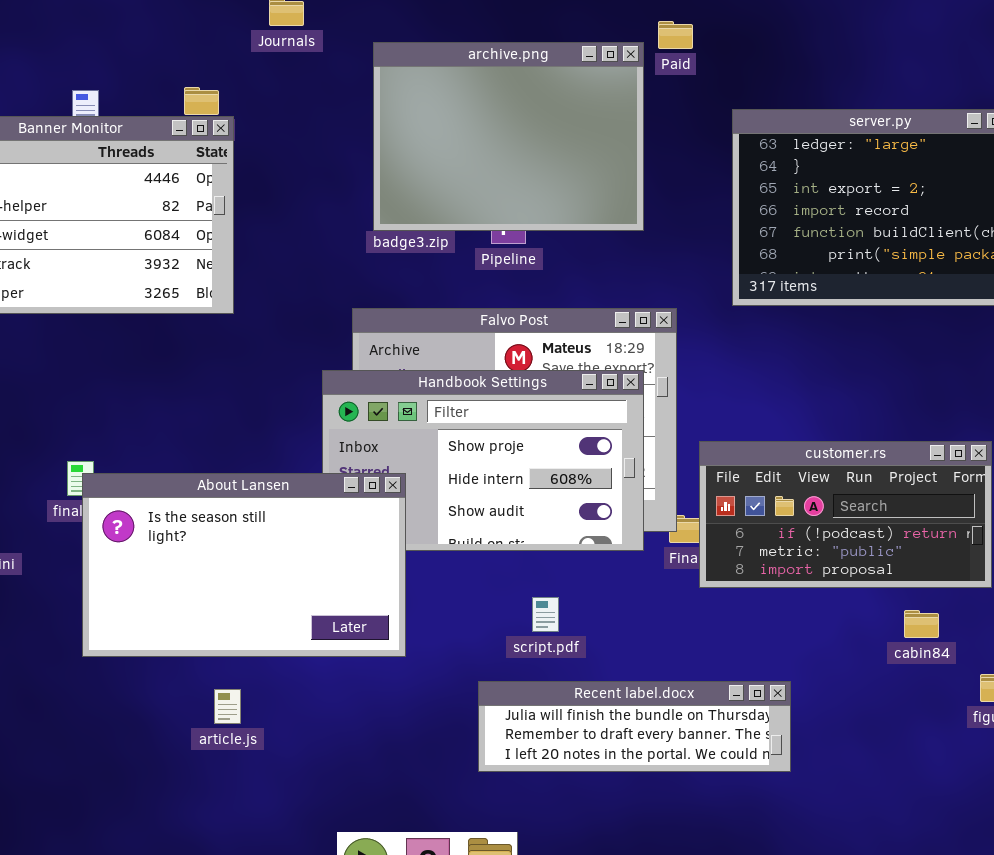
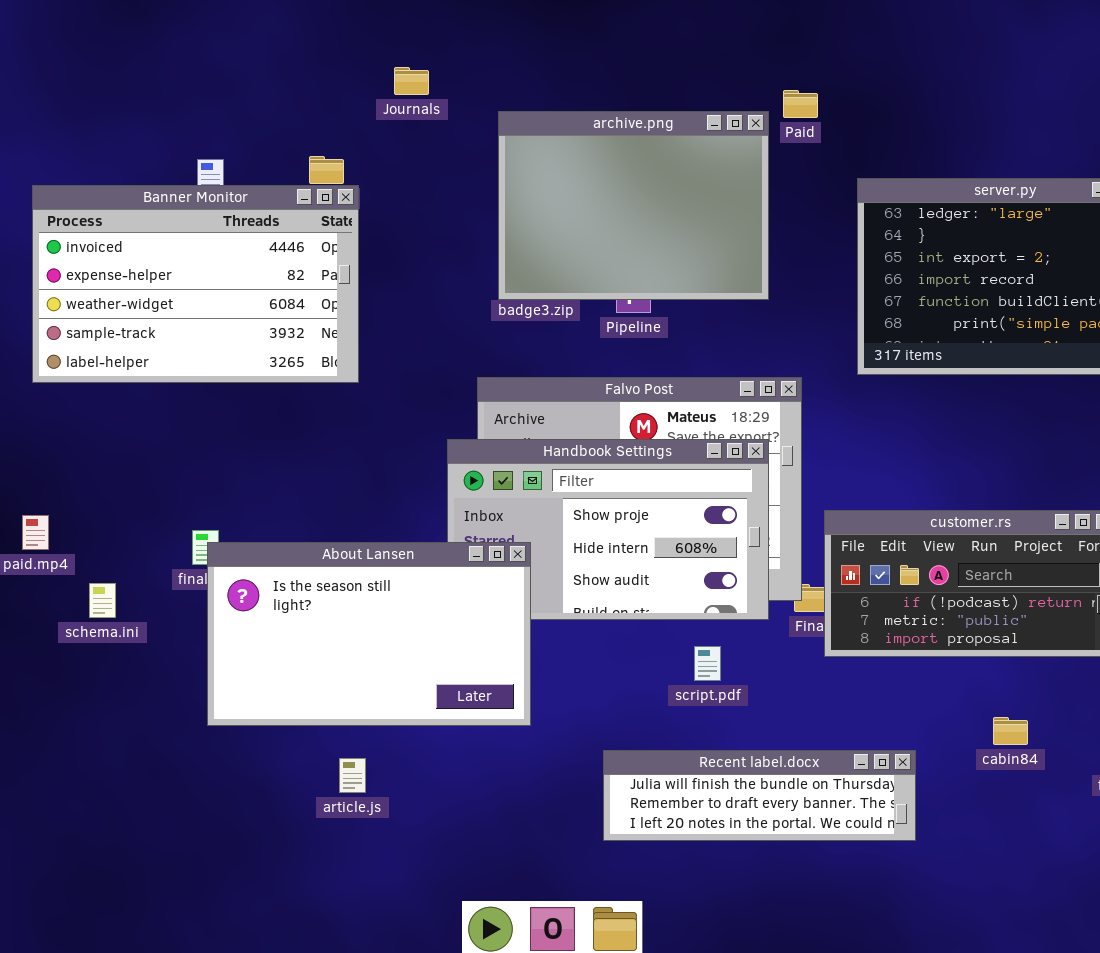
script.pdf: [532,597,559,632] -> [694,646,721,681], moved
cabin84: [904,610,939,638] -> [993,717,1028,745], moved

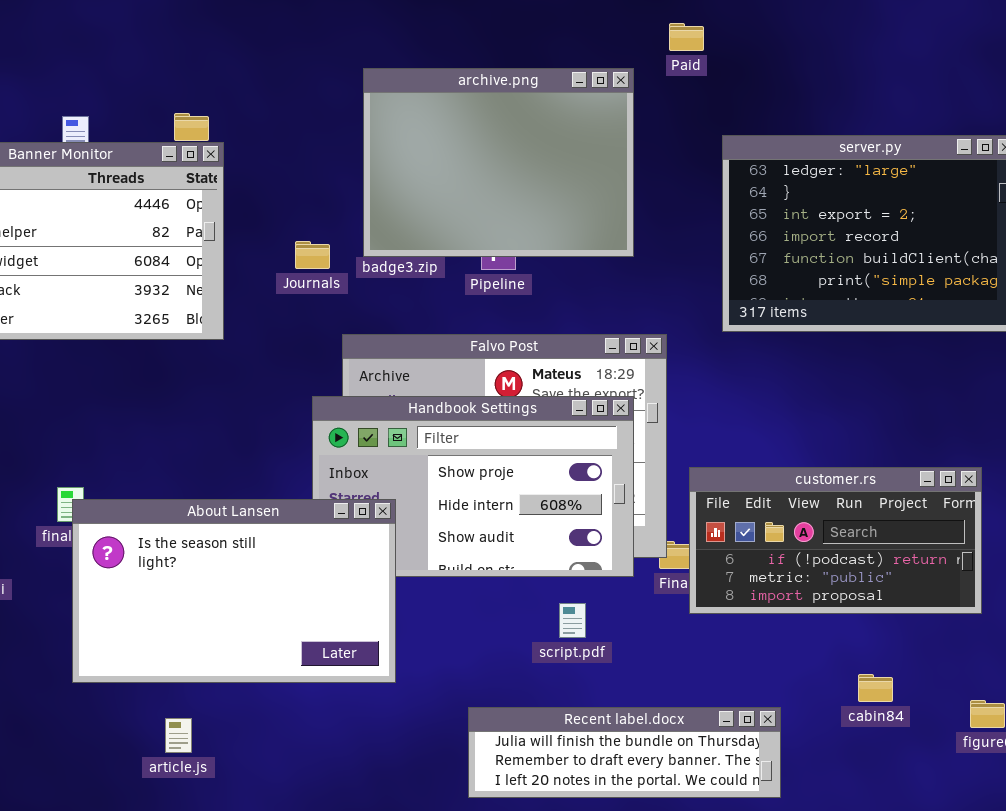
Journals: [394,67,429,95] -> [295,241,330,269], moved
Paid: [783,90,818,118] -> [669,23,704,51], moved
article.js: [339,758,366,793] -> [165,718,192,753], moved

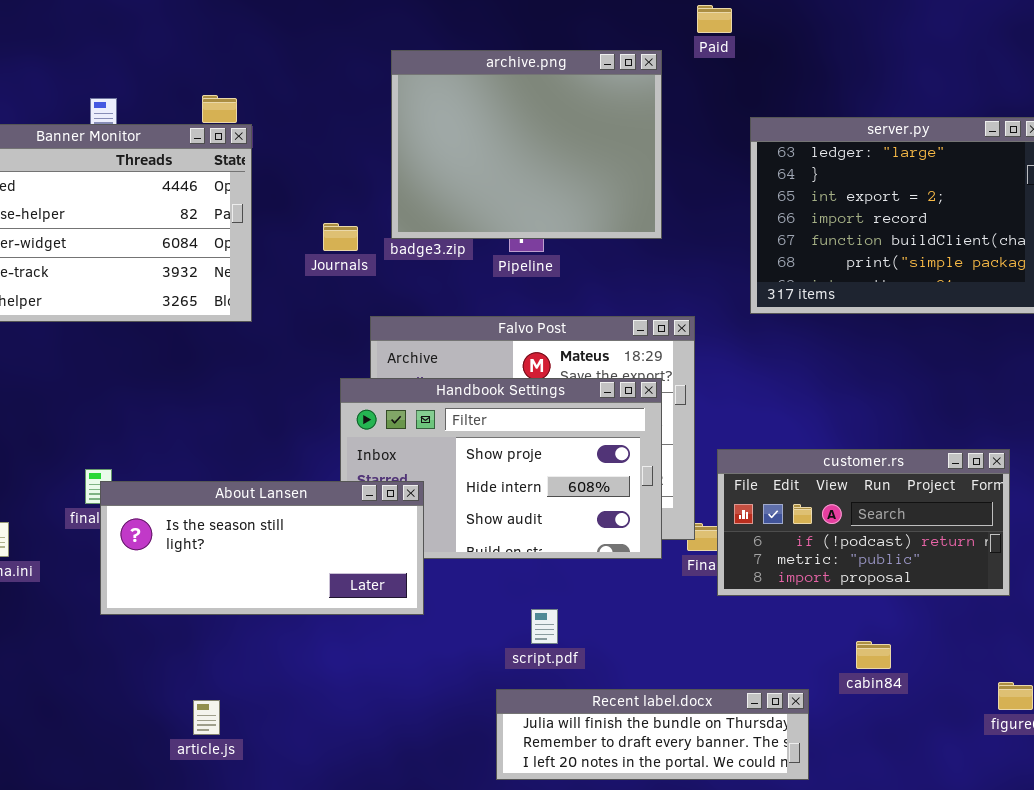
About Lansen: [72,499,396,683] -> [100,481,424,615], resized
script.pdf: [559,603,586,638] -> [531,609,558,644], moved
cabin84: [858,674,893,702] -> [856,641,891,669], moved

